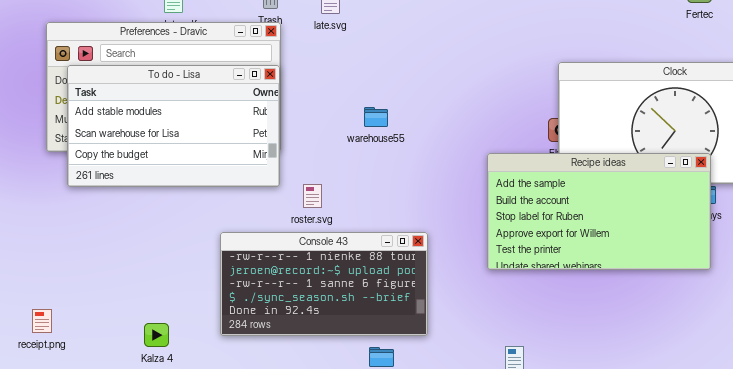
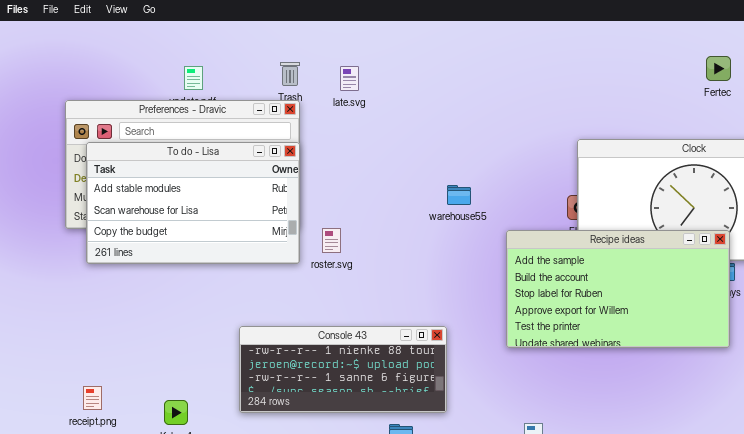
warehouse55: [364,107,388,127] -> [447,185,471,205], moved
roster.svg: [303,184,322,208] -> [322,228,341,253], moved
Console 43: [220,232,428,336] -> [239,326,447,413], resized
receipt.png: [32,309,52,333] -> [83,386,102,410], moved

